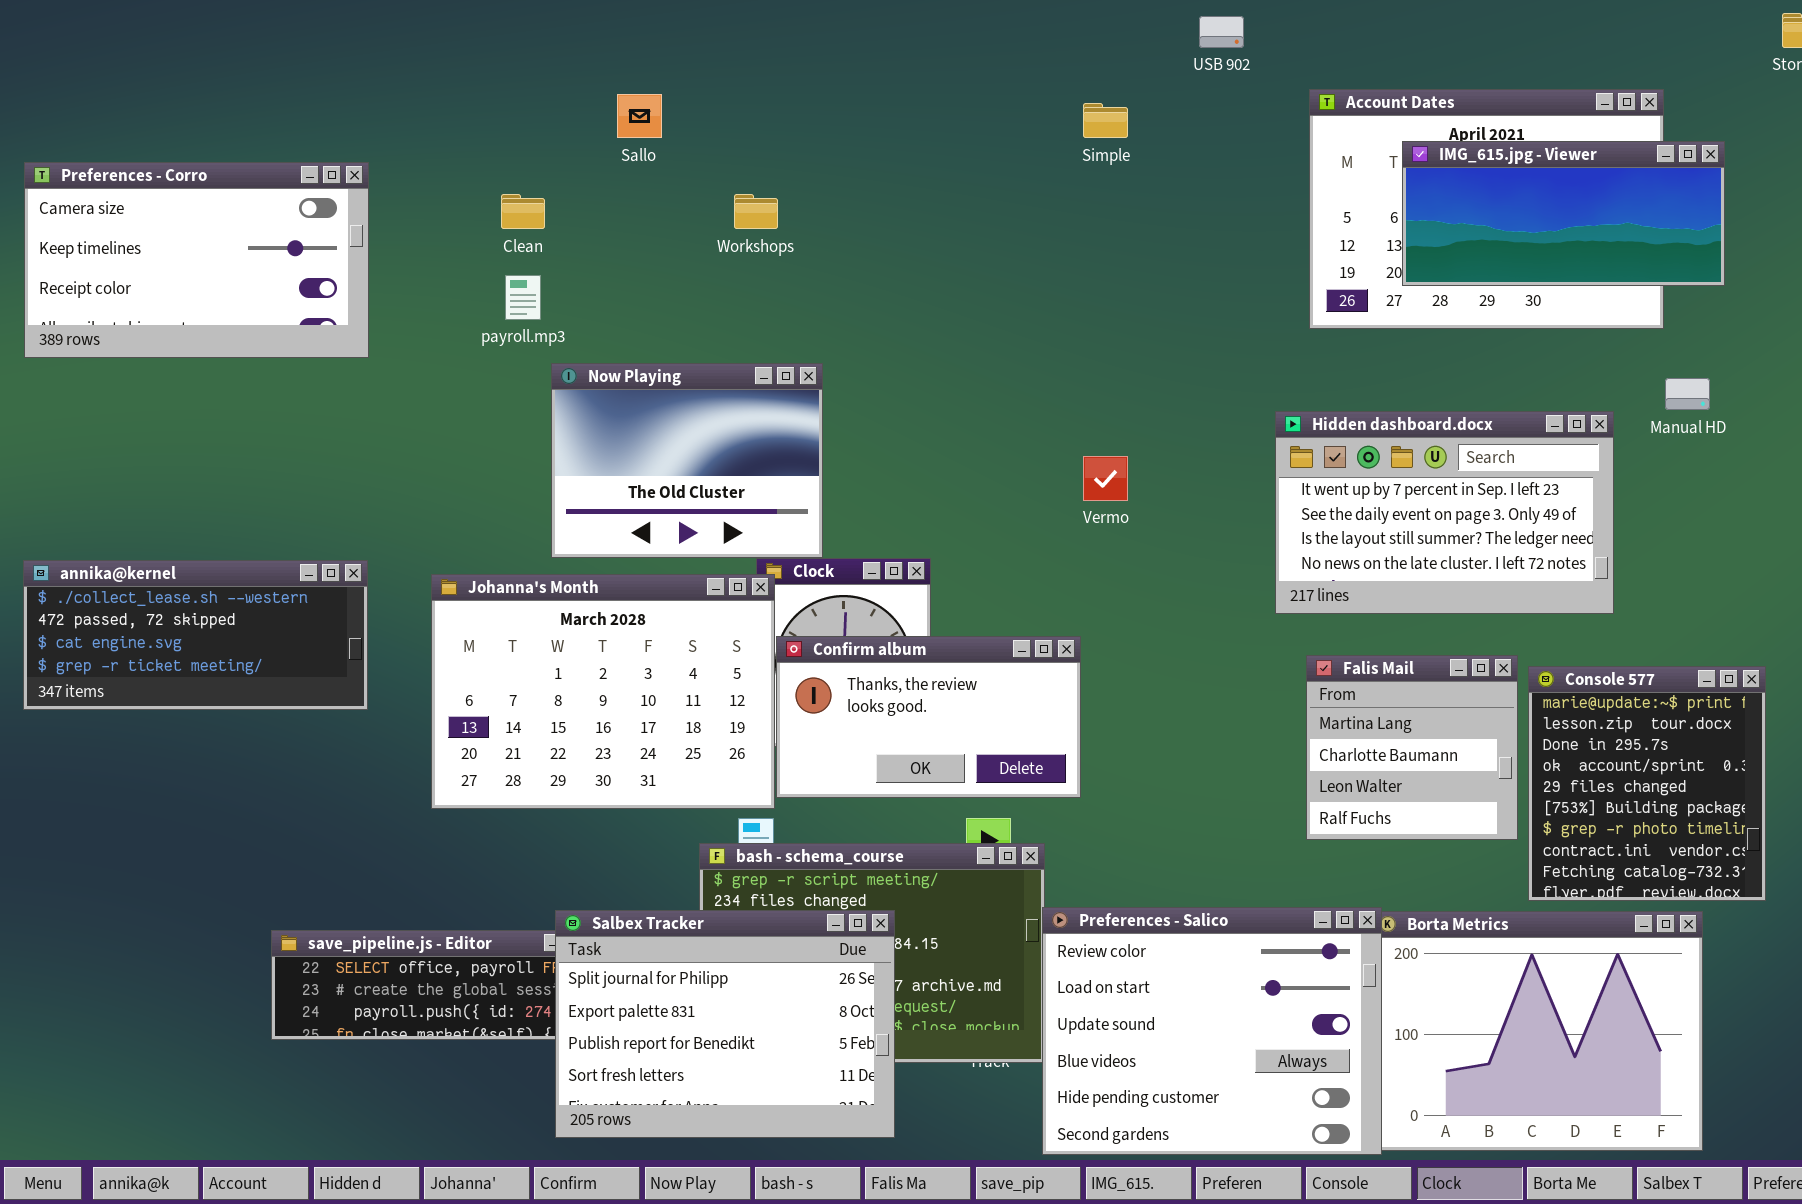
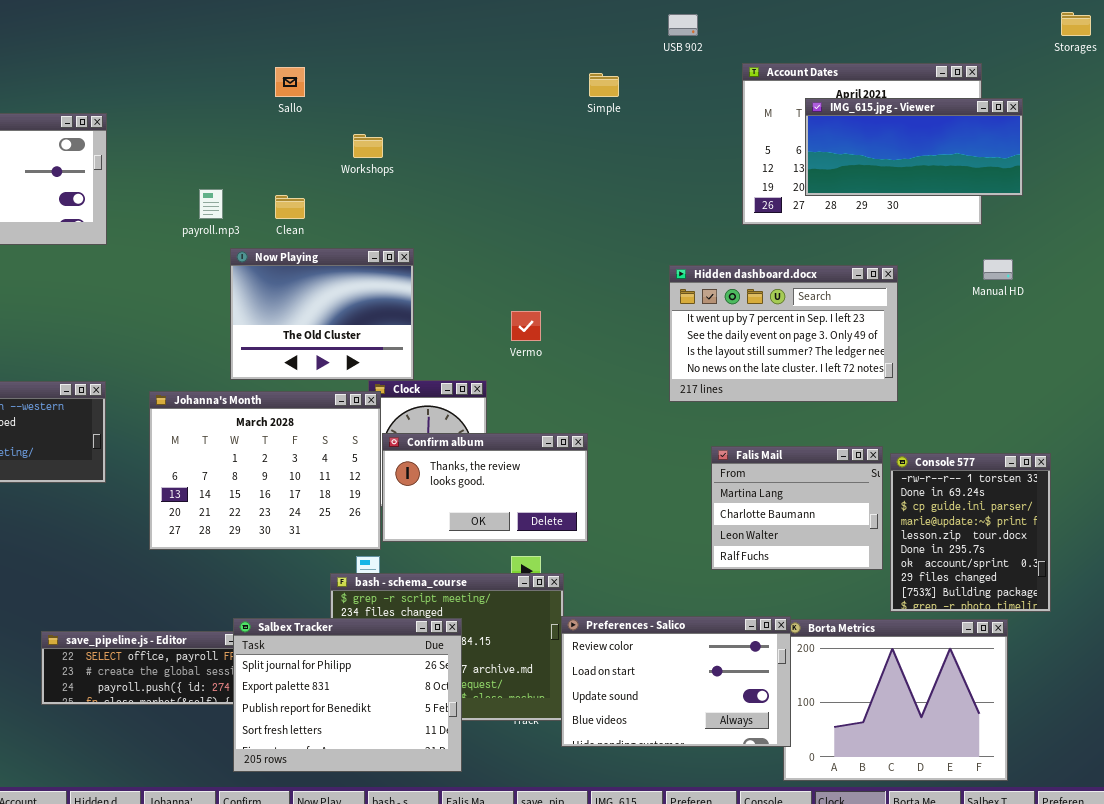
Clean: [501,194,545,229] -> [275,195,305,219], moved
Hidden dashboard.docx: [1275,411,1614,614] -> [669,265,898,402], moved
Vermo: [1083,456,1128,501] -> [511,311,541,341], moved
Falis Mail: [1306,655,1518,840] -> [711,446,883,570], resized
Console 577: [1528,666,1766,901] -> [890,453,1051,612], scrolled up 3 rows
Preferences - Salico: [1042,907,1382,1155] -> [561,616,791,747], resized

